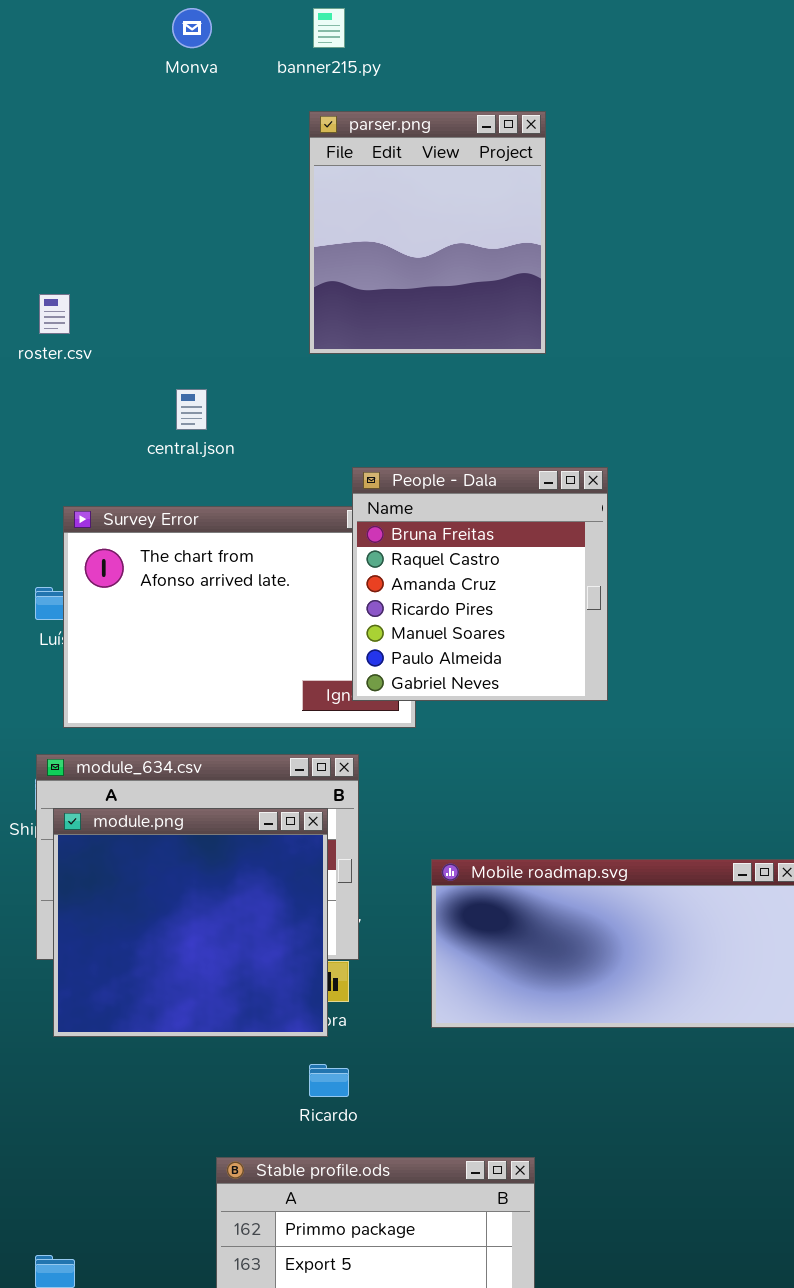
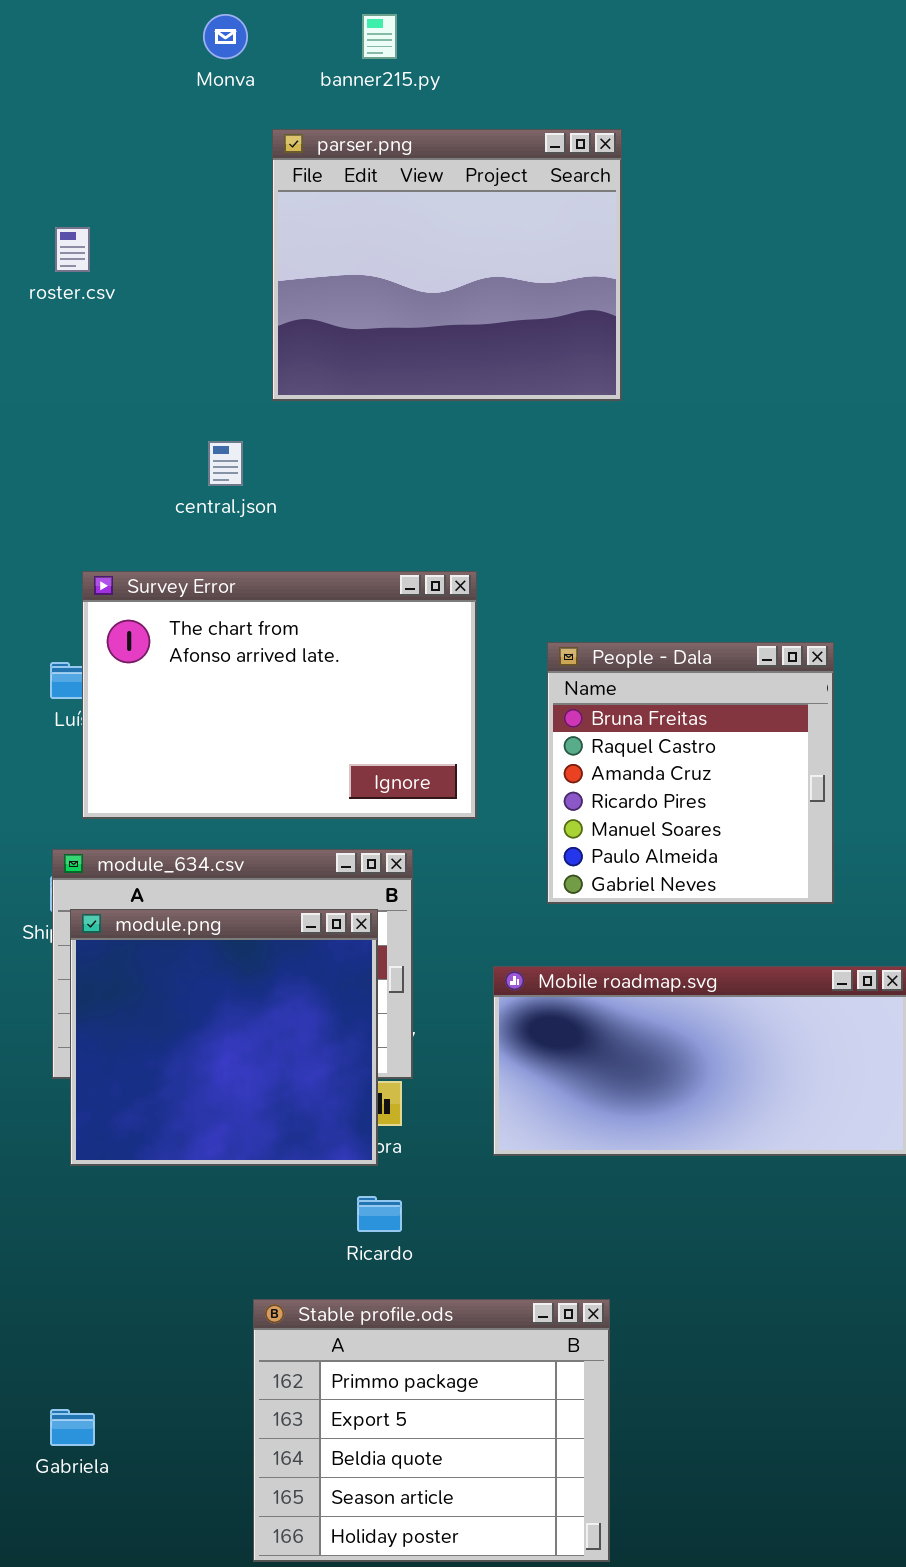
parser.png: [309,111,546,354] -> [272,129,622,401], resized
roster.csv: [39,294,70,334] -> [55,227,90,272], moved
People - Dala: [352,467,608,701] -> [547,642,834,904], moved

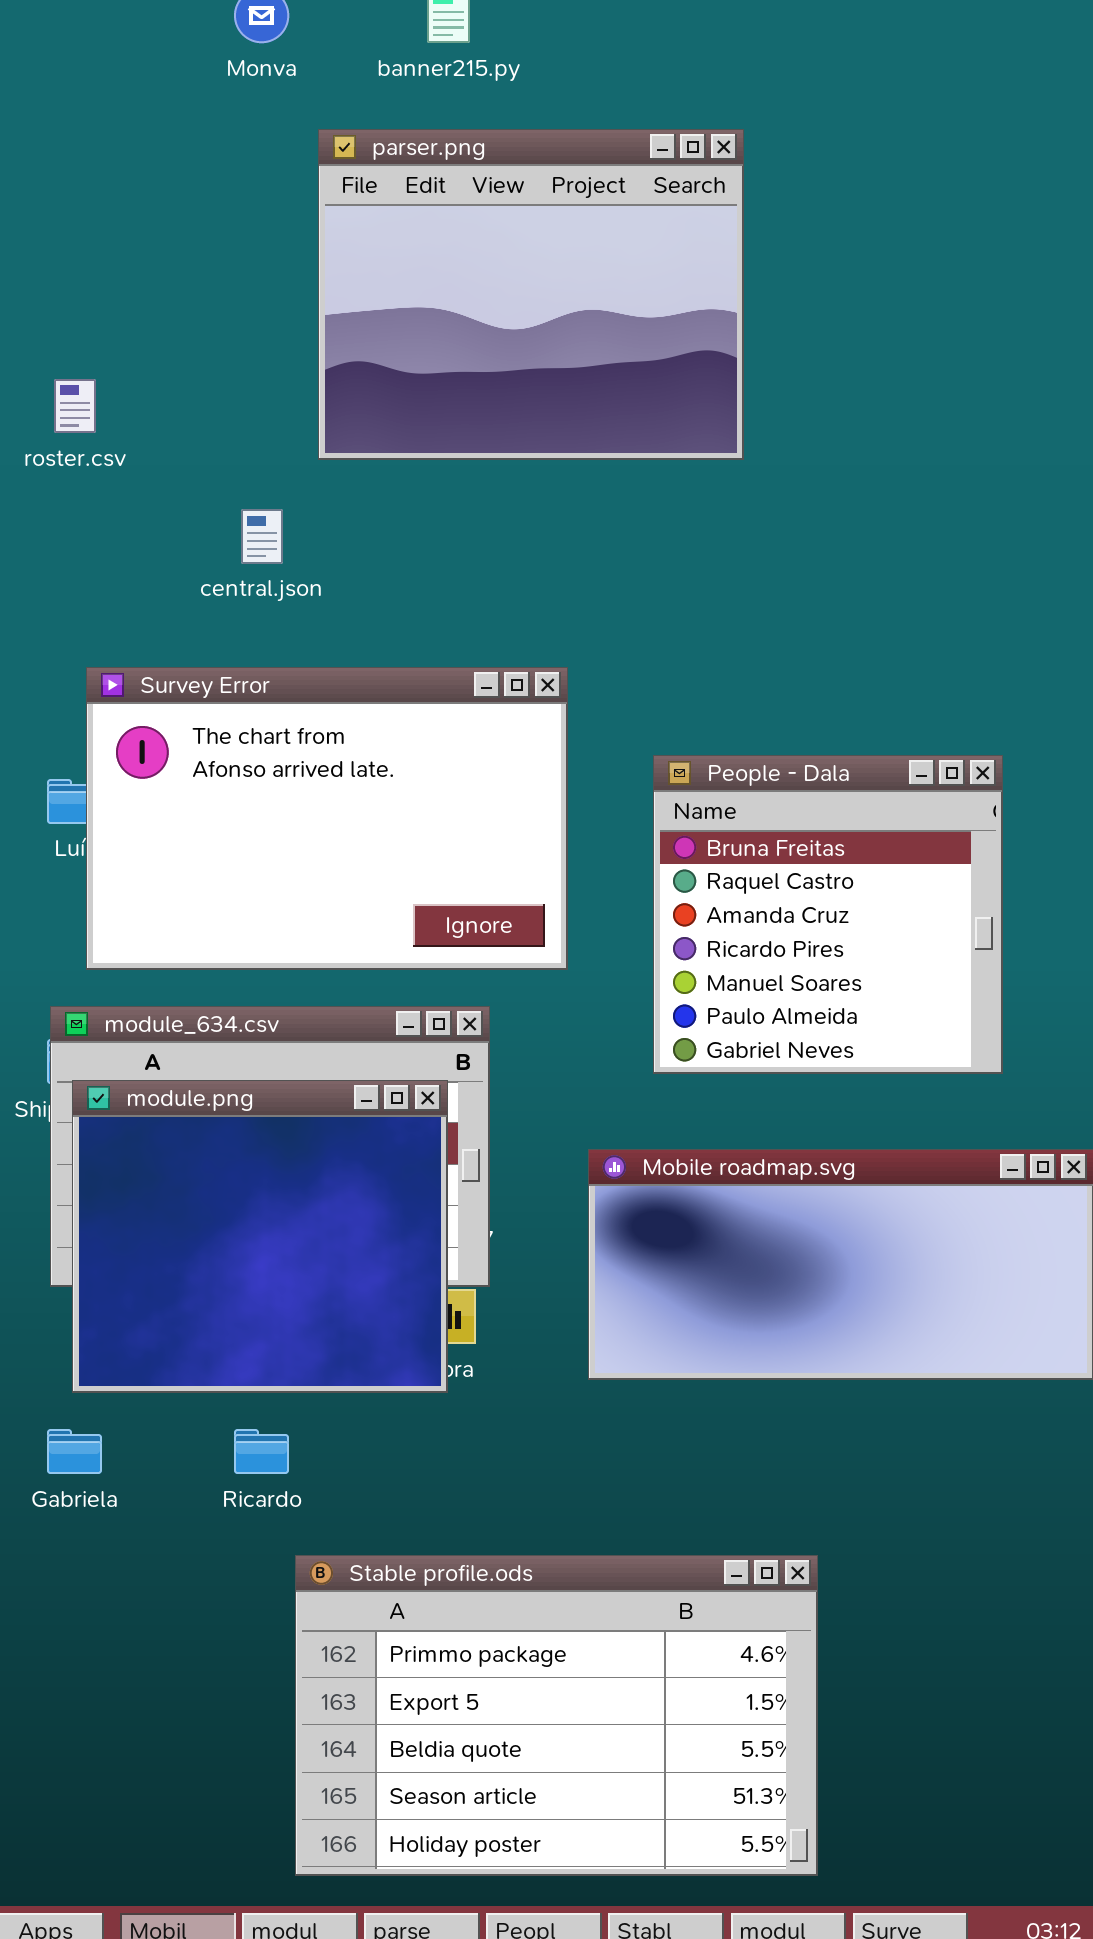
roster.csv: [55,227,90,272] -> [54,379,96,433], moved
Ricardo: [357,1196,402,1232] -> [234,1429,289,1474], moved
Stable profile.ods: [253,1299,610,1562] -> [295,1555,818,1876], resized
Gabriela: [50,1409,95,1446] -> [47,1429,102,1474], moved

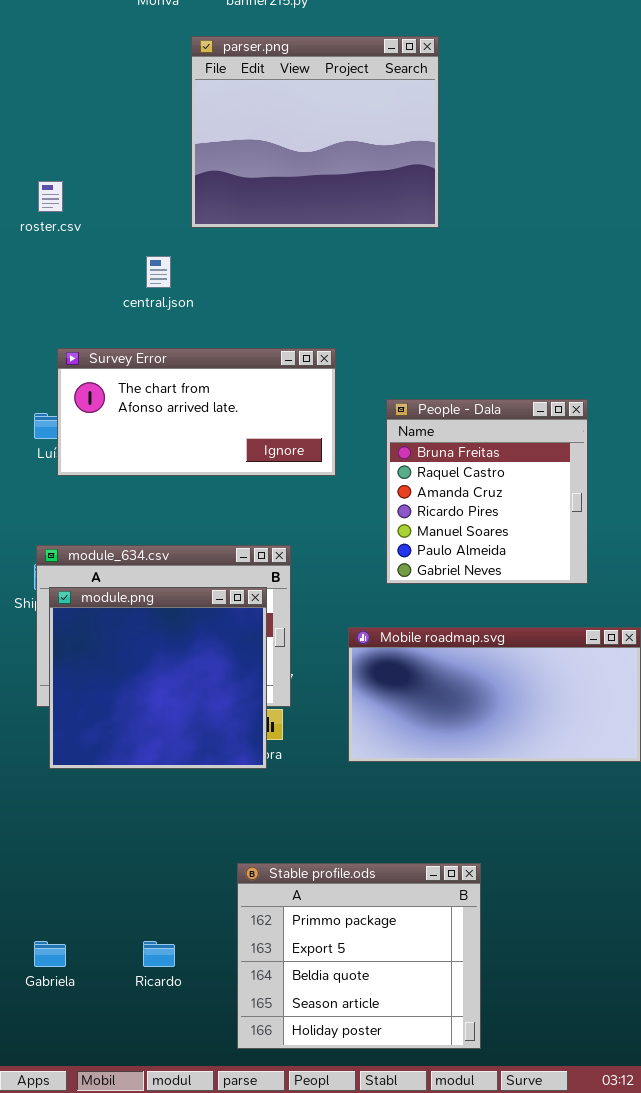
Survey Error: [86,667,568,970] -> [57,348,336,476], resized
Gabriela: [47,1429,102,1474] -> [34,941,66,967], moved
Ricardo: [234,1429,289,1474] -> [143,941,175,967], moved
Stable profile.ods: [295,1555,818,1876] -> [237,863,481,1049], resized

